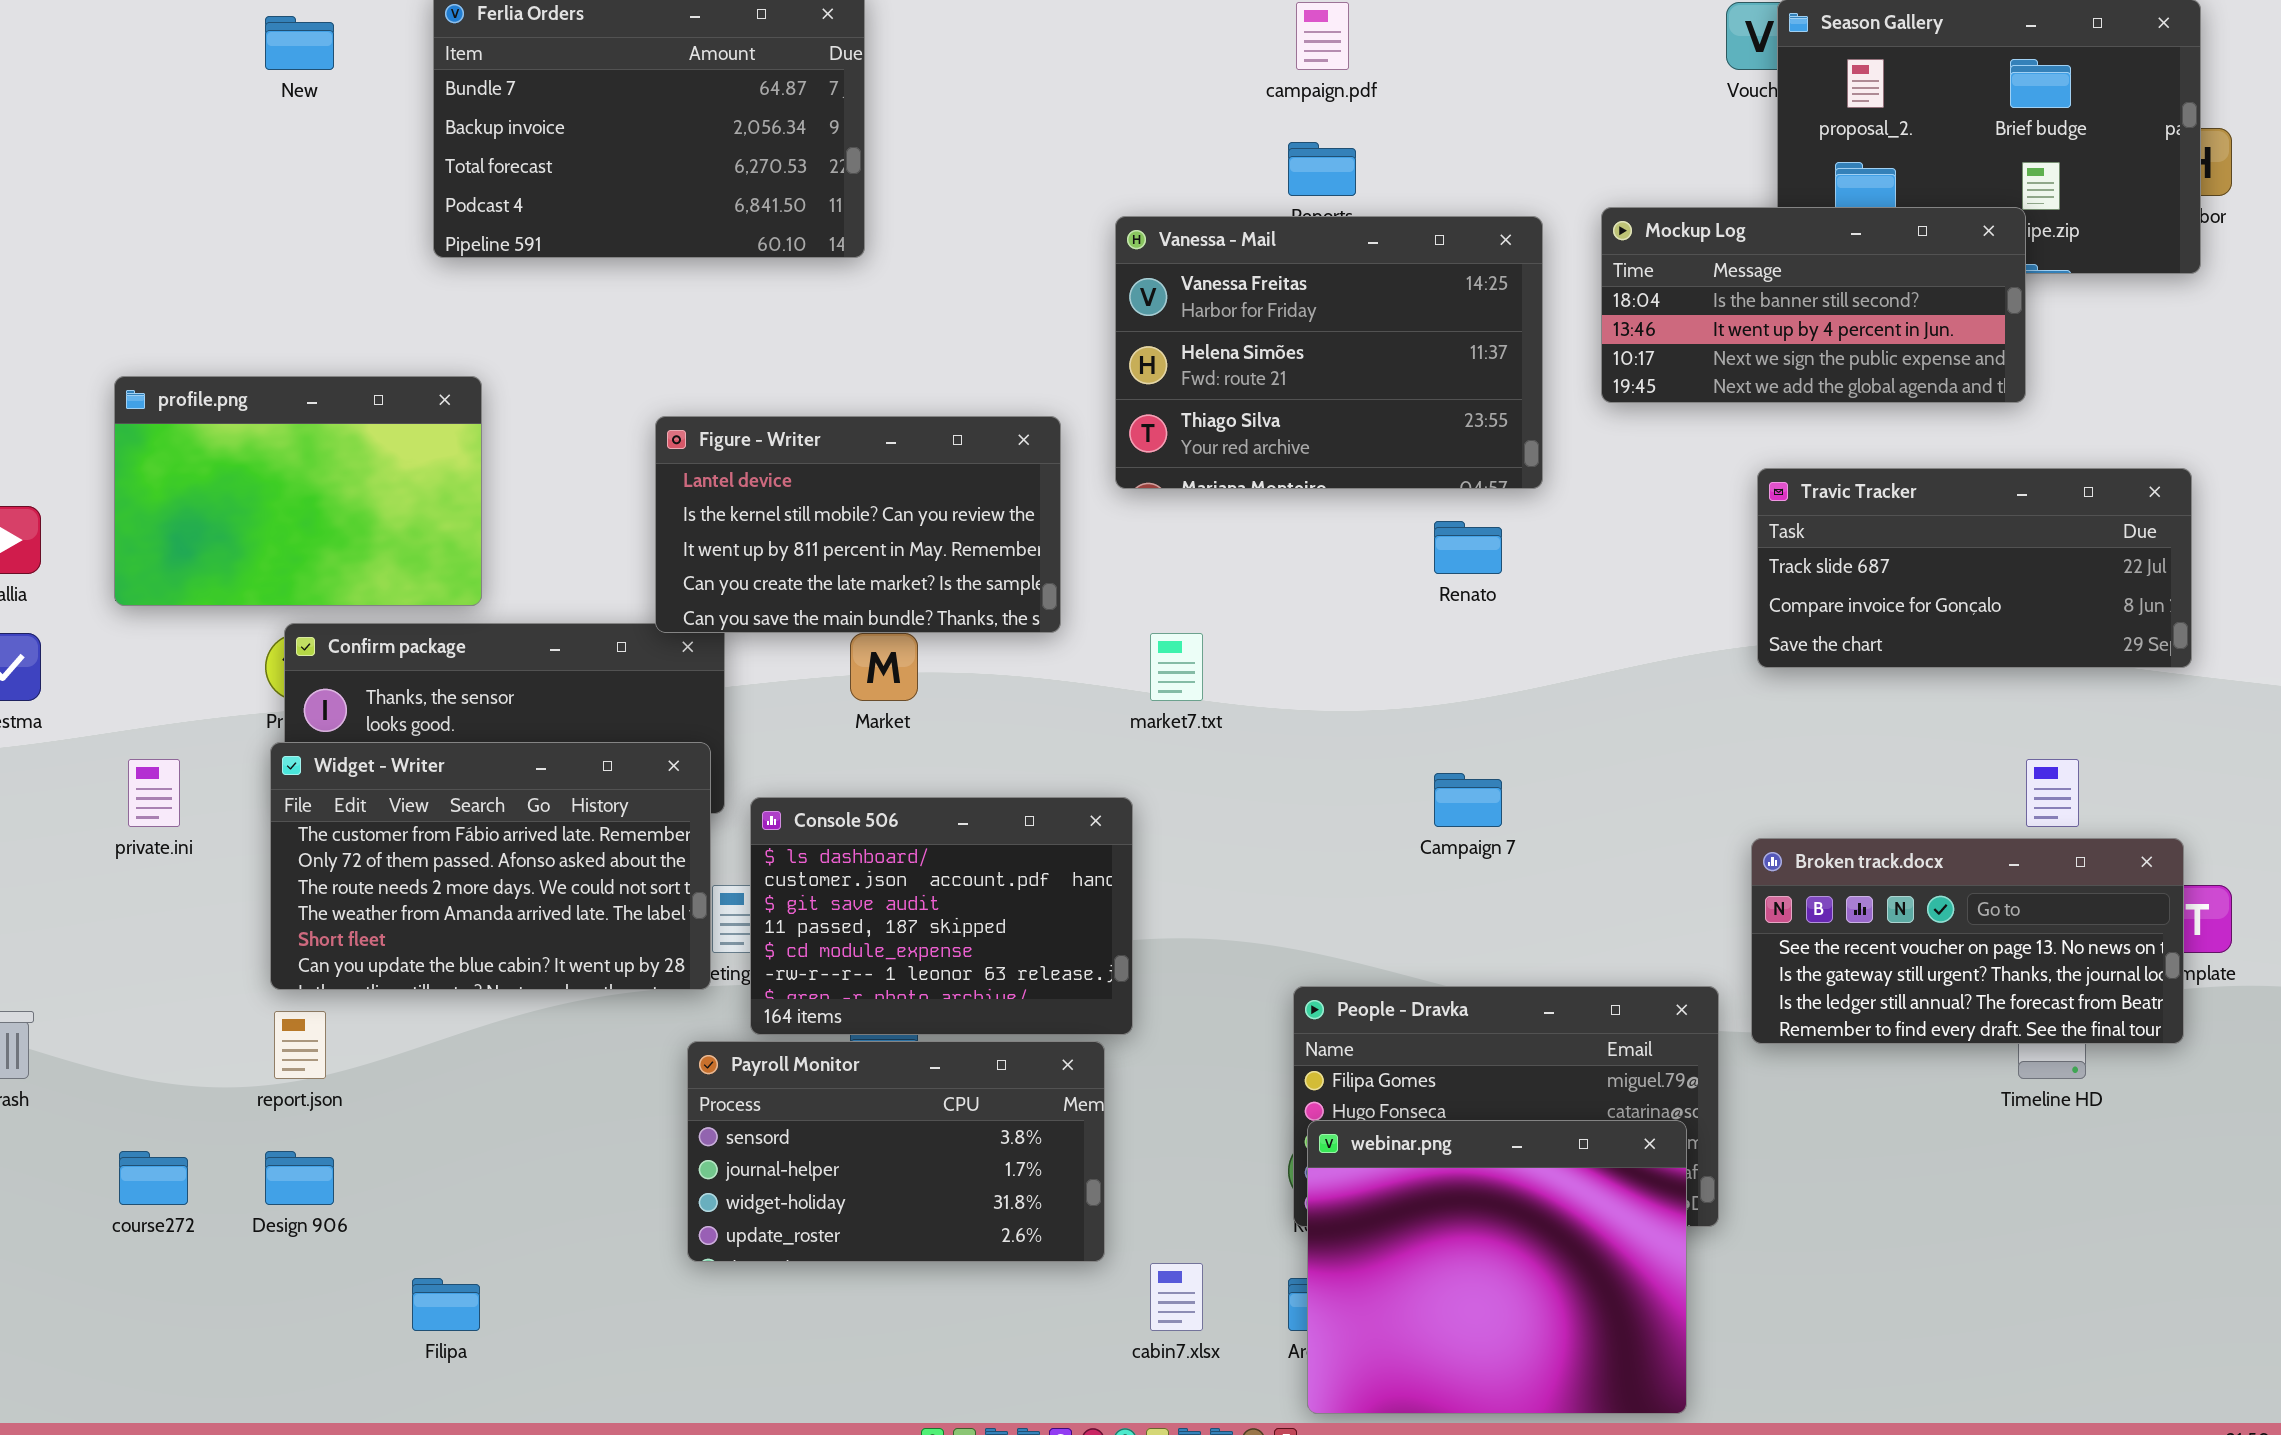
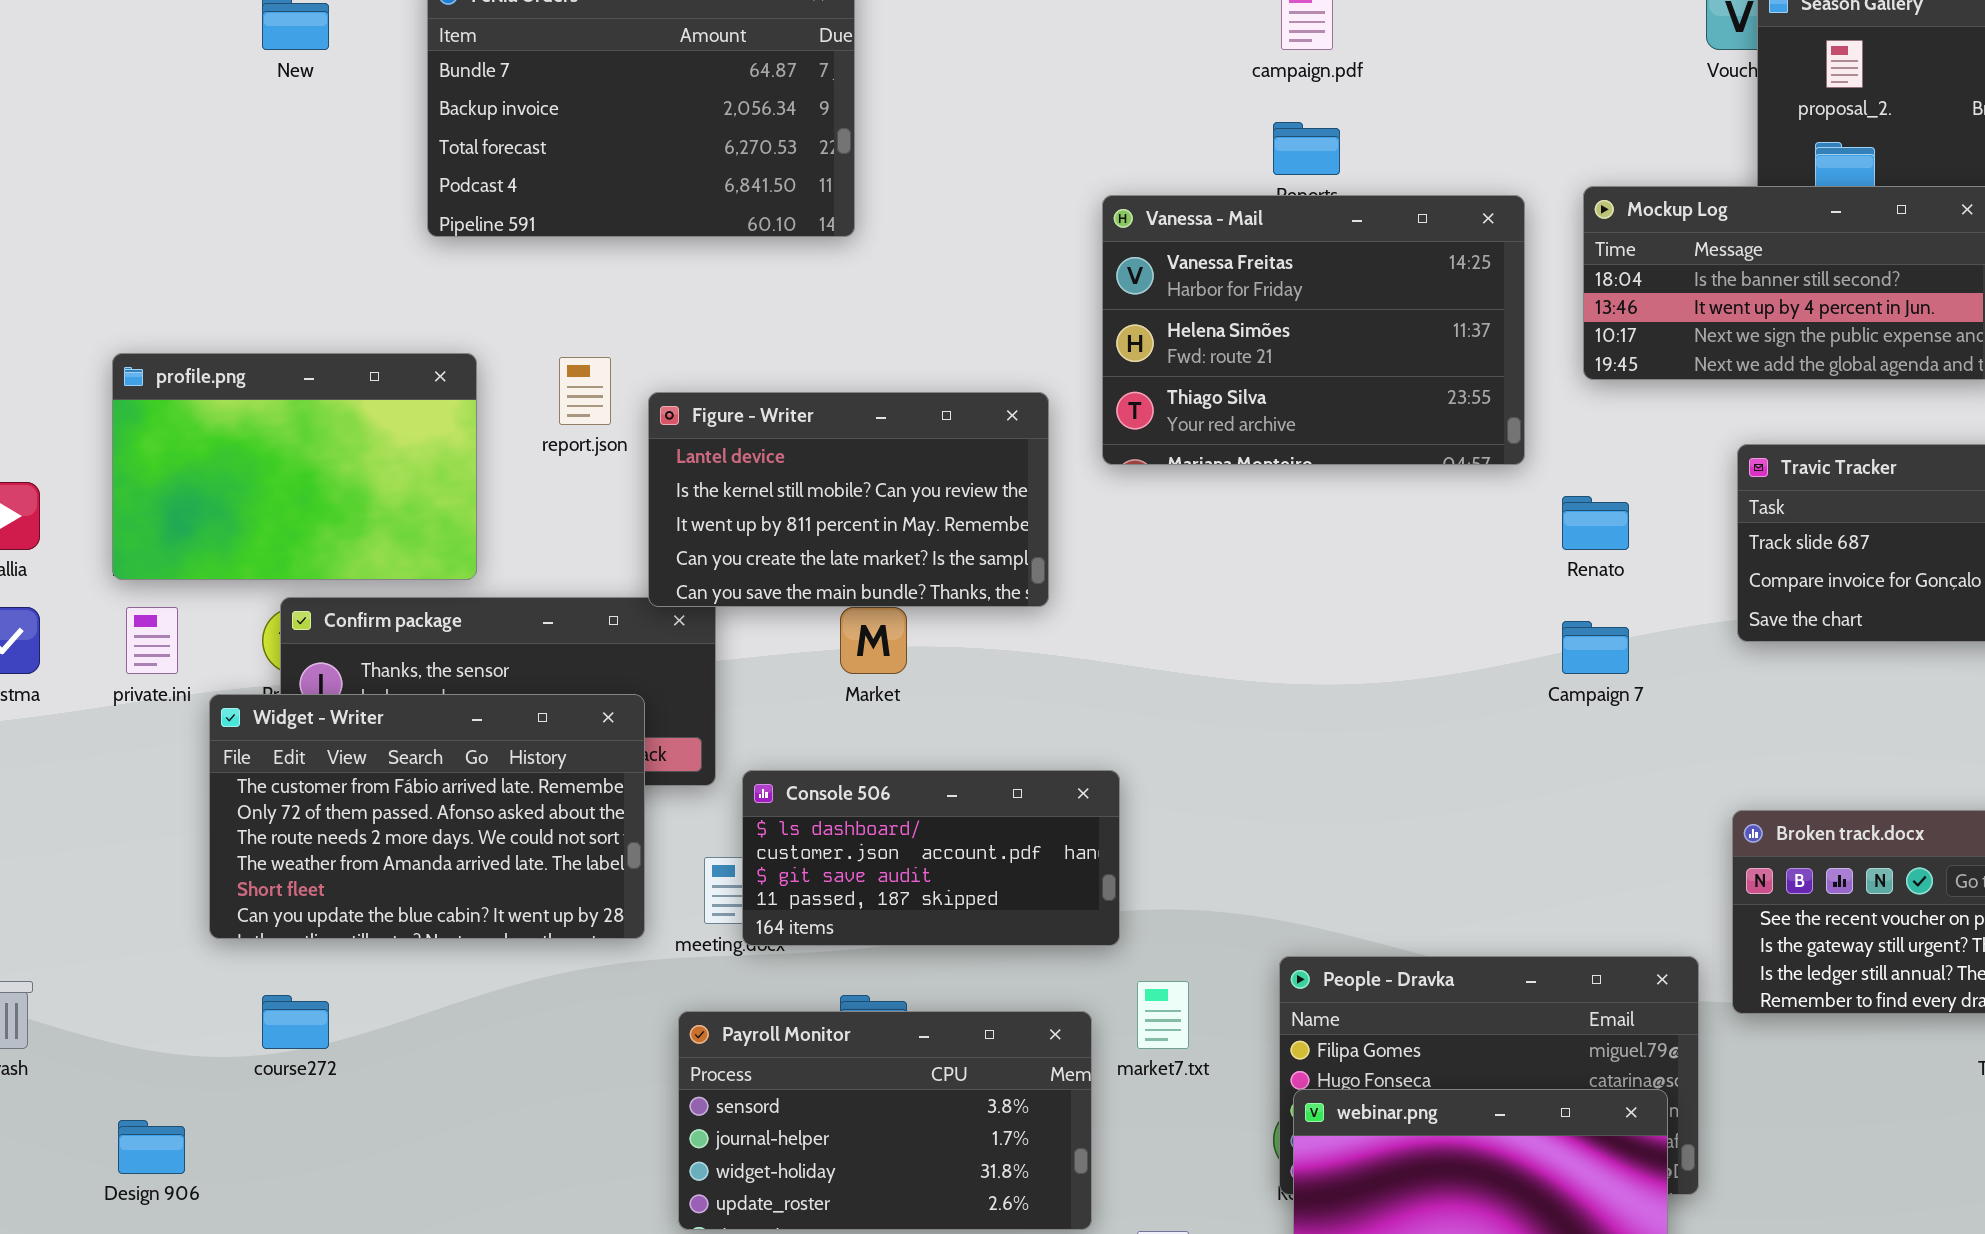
Renato: [1434,521,1502,574] -> [1562,496,1629,550], moved
market7.txt: [1150,633,1203,701] -> [1137,981,1189,1049], moved
Widget - Writer: [270,742,711,990] -> [209,694,645,939], moved
private.ini: [128,759,180,827] -> [126,607,178,674], moved
Campaign 7: [1434,773,1502,827] -> [1562,621,1629,674], moved
Console 506: [750,797,1133,1035] -> [742,770,1120,946], resized
report.json: [274,1011,326,1079] -> [559,357,611,425], moved
course272: [119,1151,188,1205] -> [262,995,329,1049], moved
Design 906: [265,1151,334,1205] -> [118,1120,185,1174], moved

